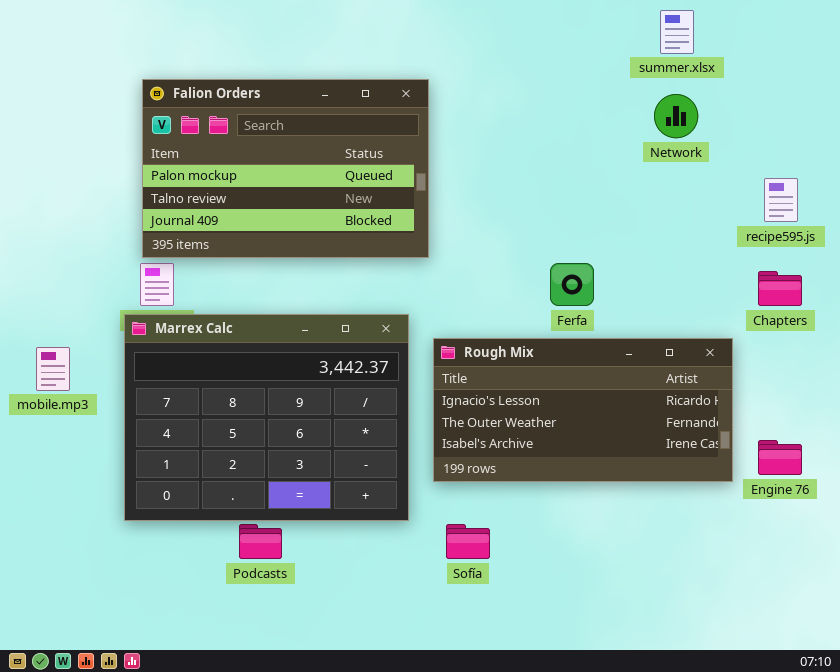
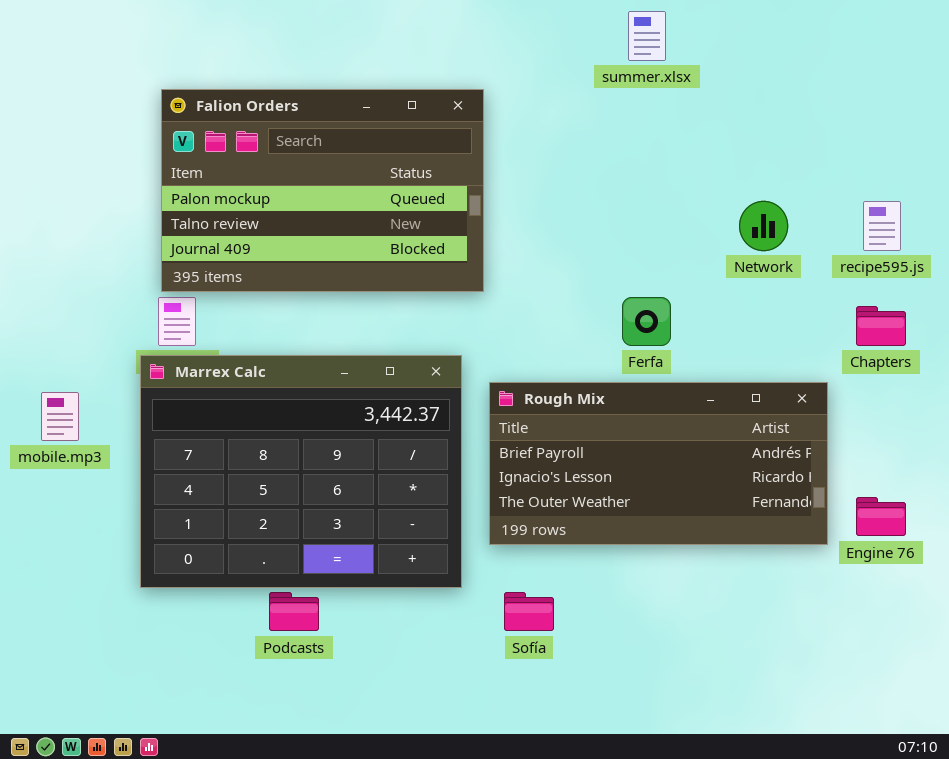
summer.xlsx: [660,10,694,54] -> [628,11,666,61], moved
Network: [654,94,698,138] -> [739,201,788,251], moved
Rough Mix: [433,338,733,482] -> [489,382,828,545], scrolled up 1 row

